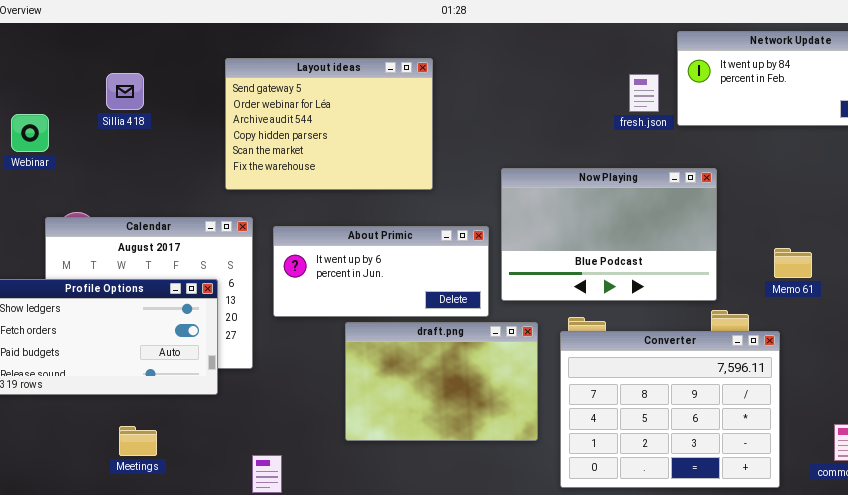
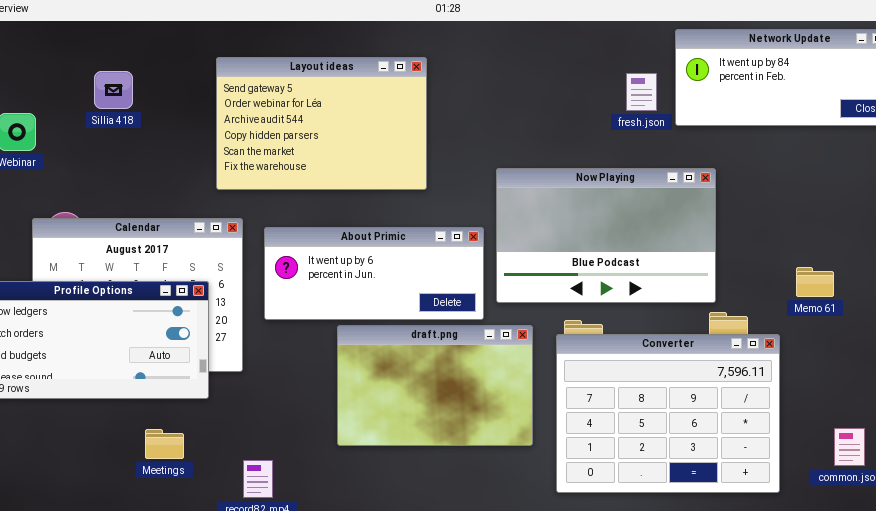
Memo 61: [774,248,812,278] -> [796,267,834,297], moved
Meetings: [119,426,157,456] -> [145,429,184,459], moved

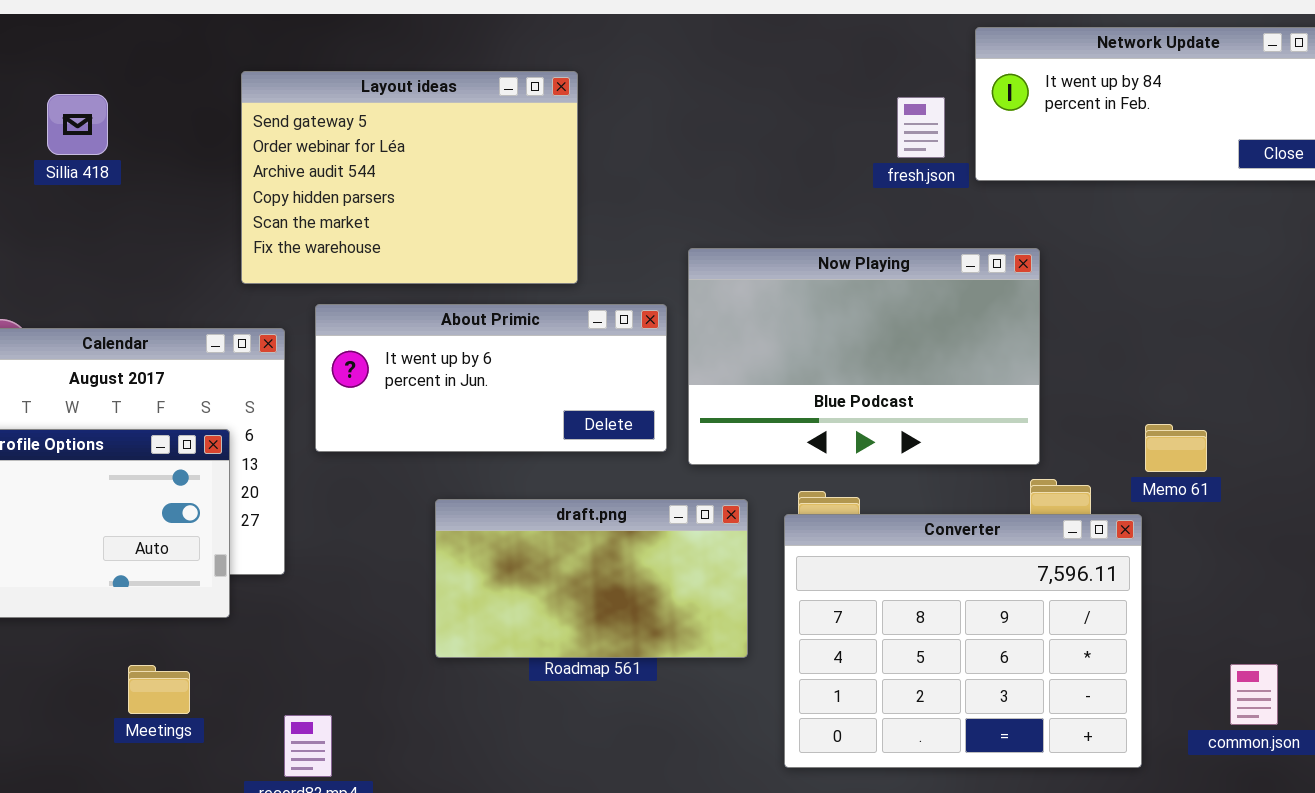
About Primic: [264,227,484,320] -> [315,304,667,452], moved
Memo 61: [796,267,834,297] -> [1145,424,1207,472], moved
draft.png: [337,325,533,446] -> [435,499,748,658], resized

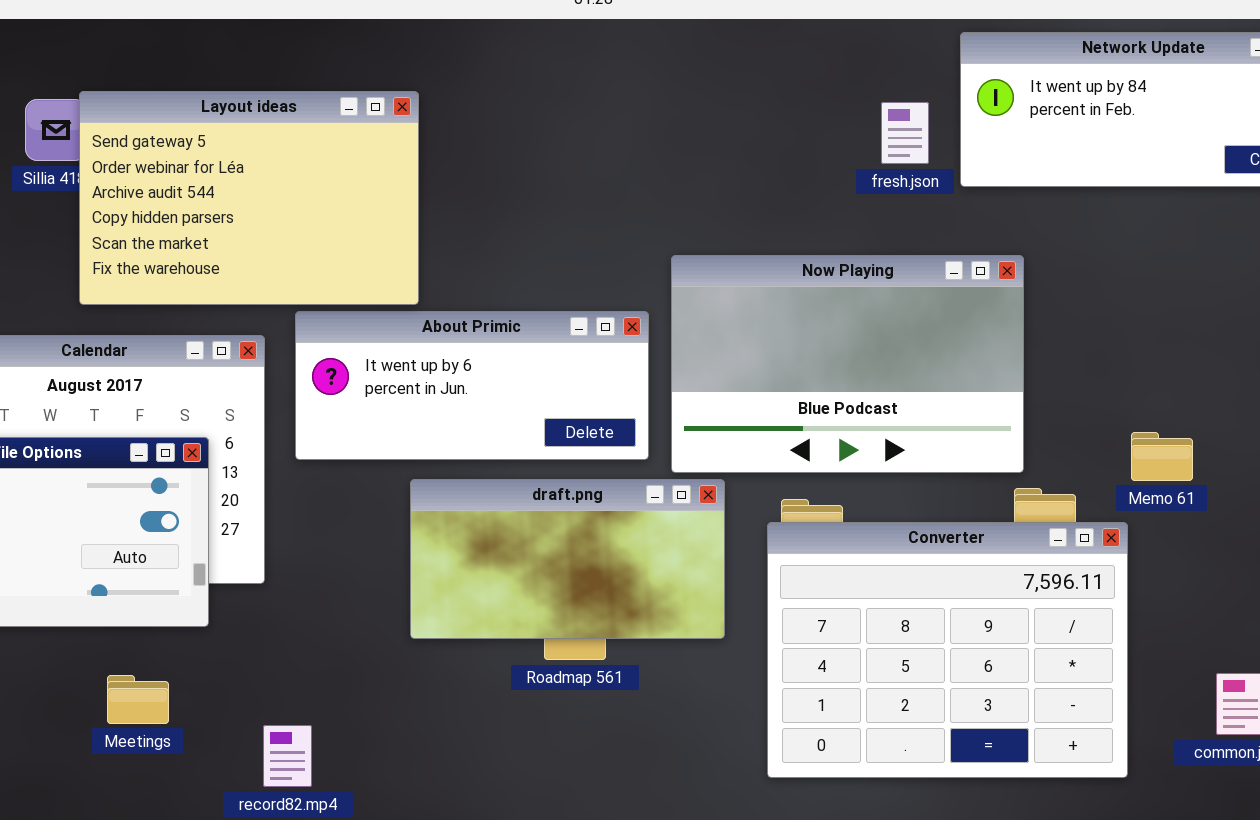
Layout ideas: [241,71,578,284] -> [79,91,419,305], moved
draft.png: [435,499,748,658] -> [410,479,725,639], moved

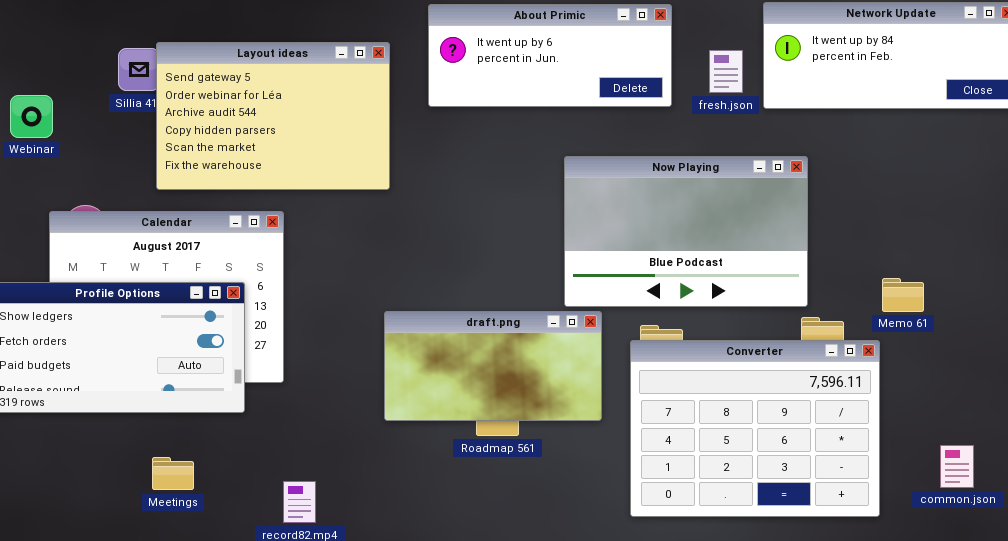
About Primic: [295,311,649,460] -> [428,4,672,107], moved
Meetings: [107,675,169,724] -> [152,457,194,490], moved

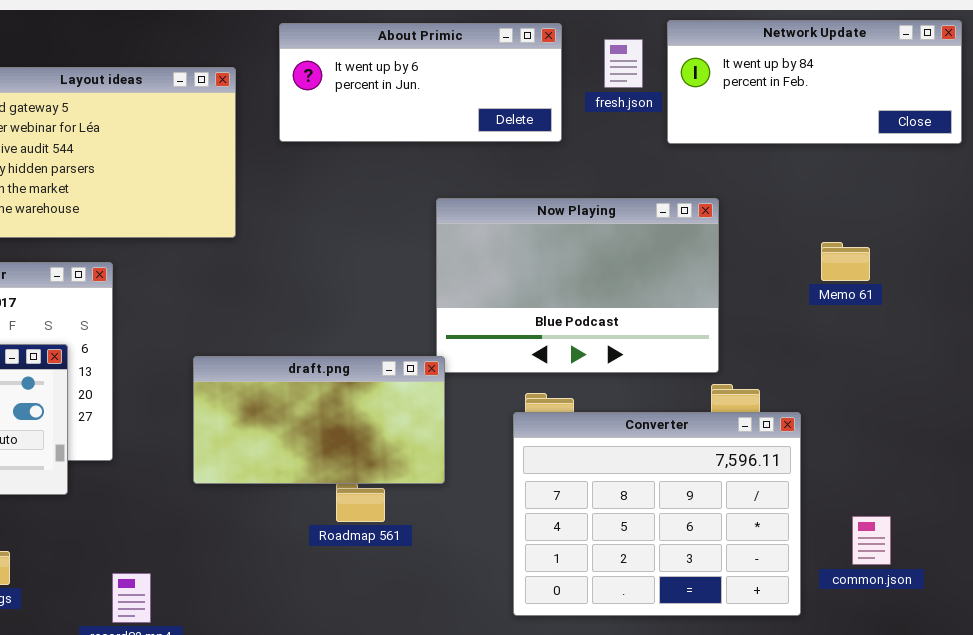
fresh.json: [709,50,743,93] -> [604,39,643,88], moved
Memo 61: [882,278,924,312] -> [821,242,870,281], moved
draft.png: [384,311,602,421] -> [193,356,445,484], moved
common.json: [940,445,974,488] -> [852,516,891,565], moved

